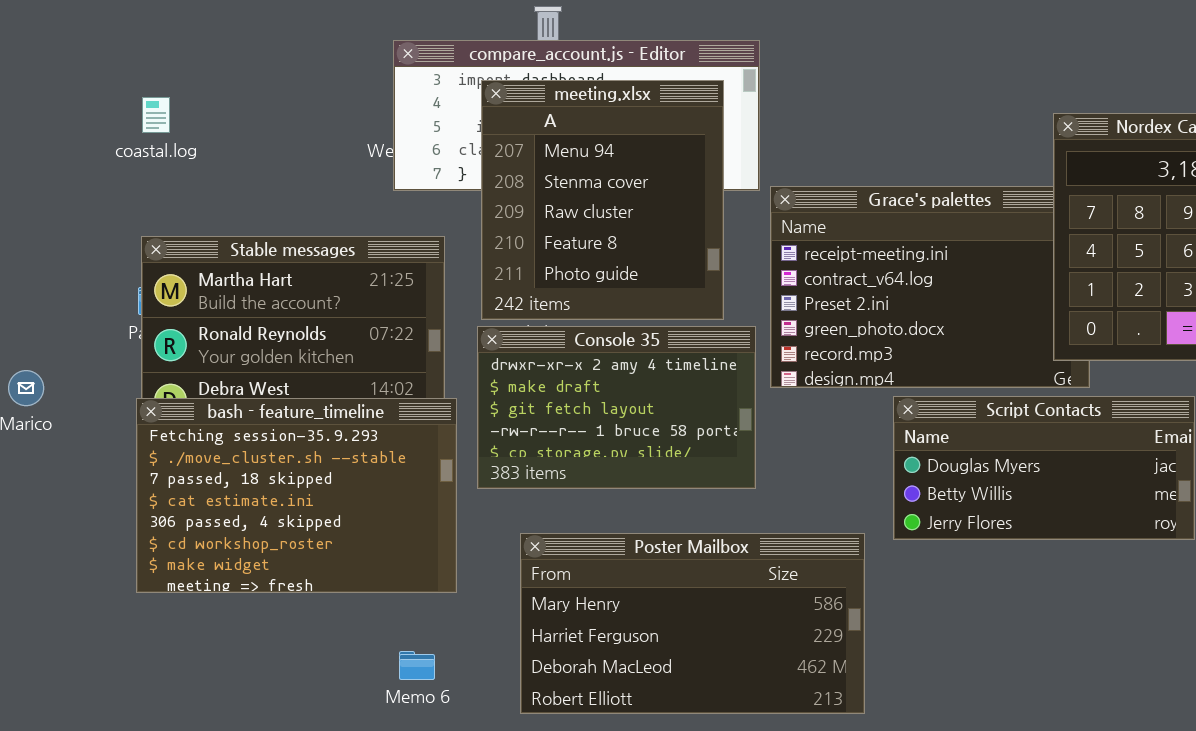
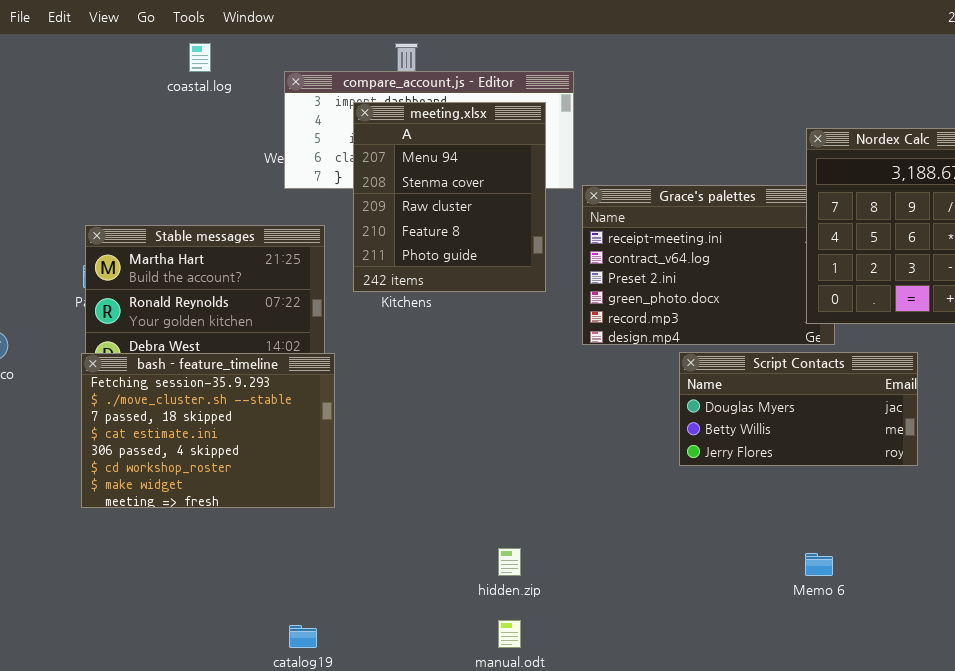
coastal.log: [142,97,170,133] -> [189,43,211,72], moved
Console 35: [477,326,756,489] -> none, closed
Poster Mailbox: [520,533,865,714] -> none, closed
Memo 6: [399,651,435,680] -> [805,553,833,576], moved

